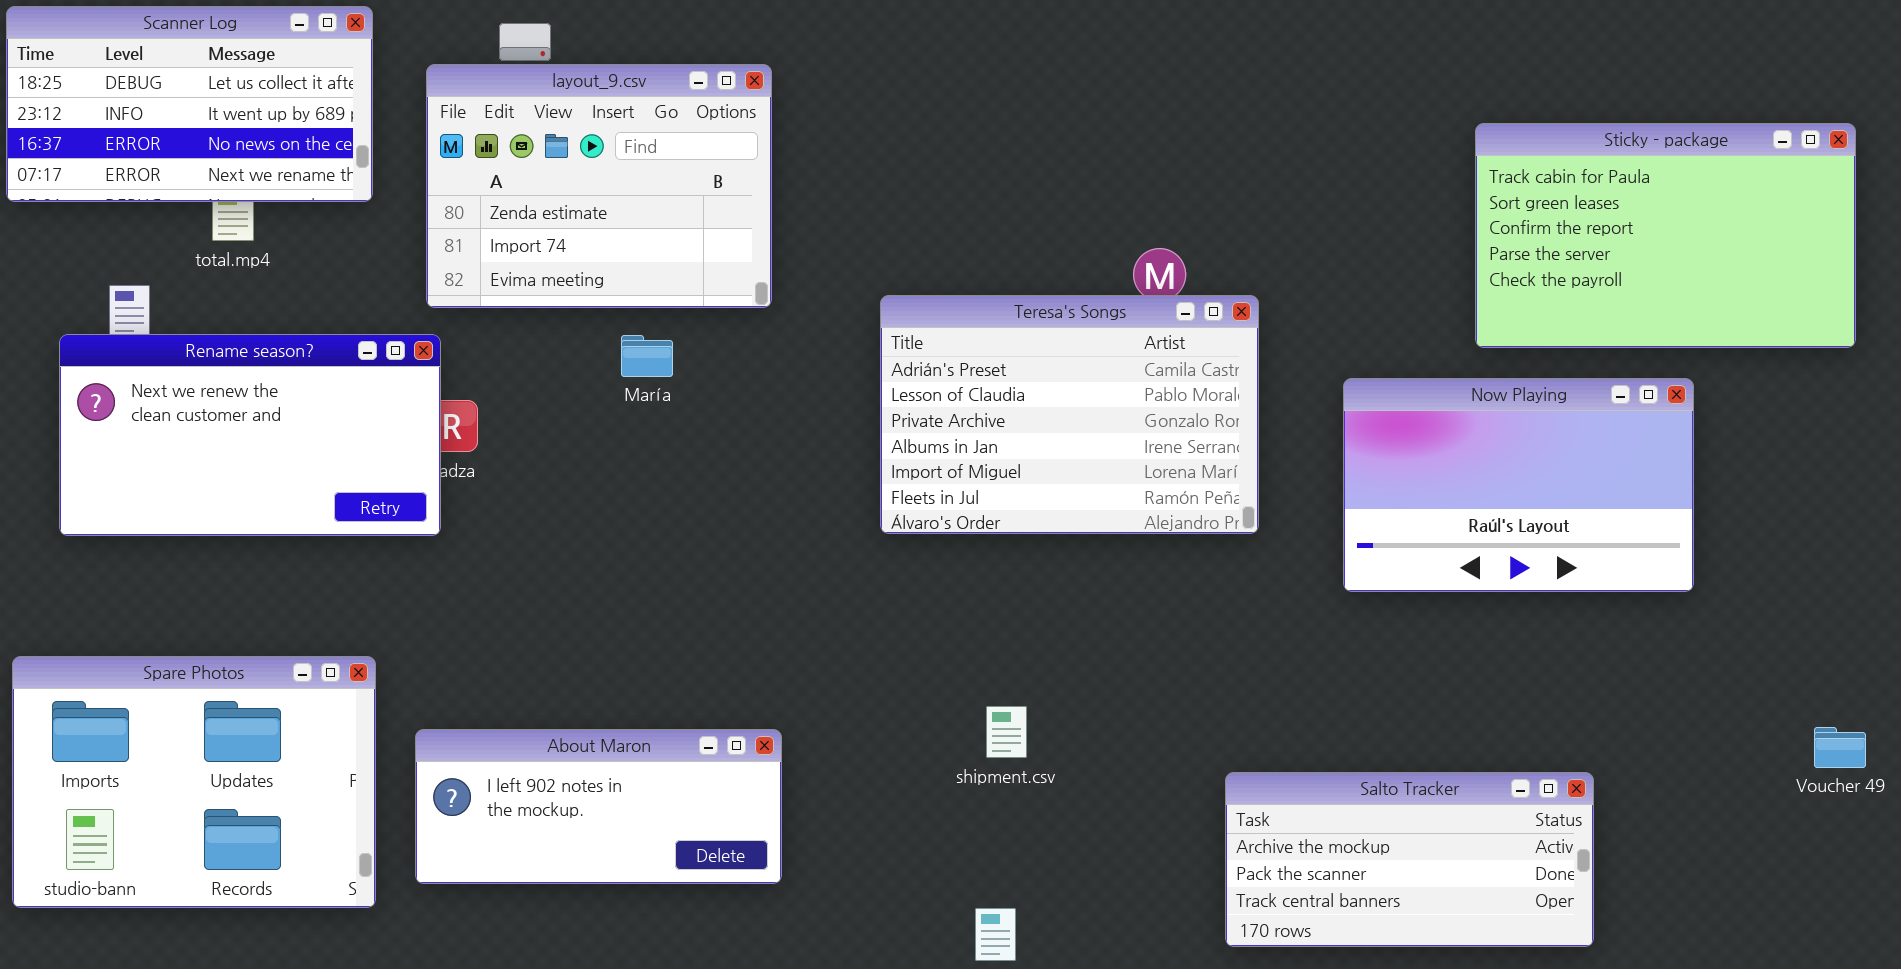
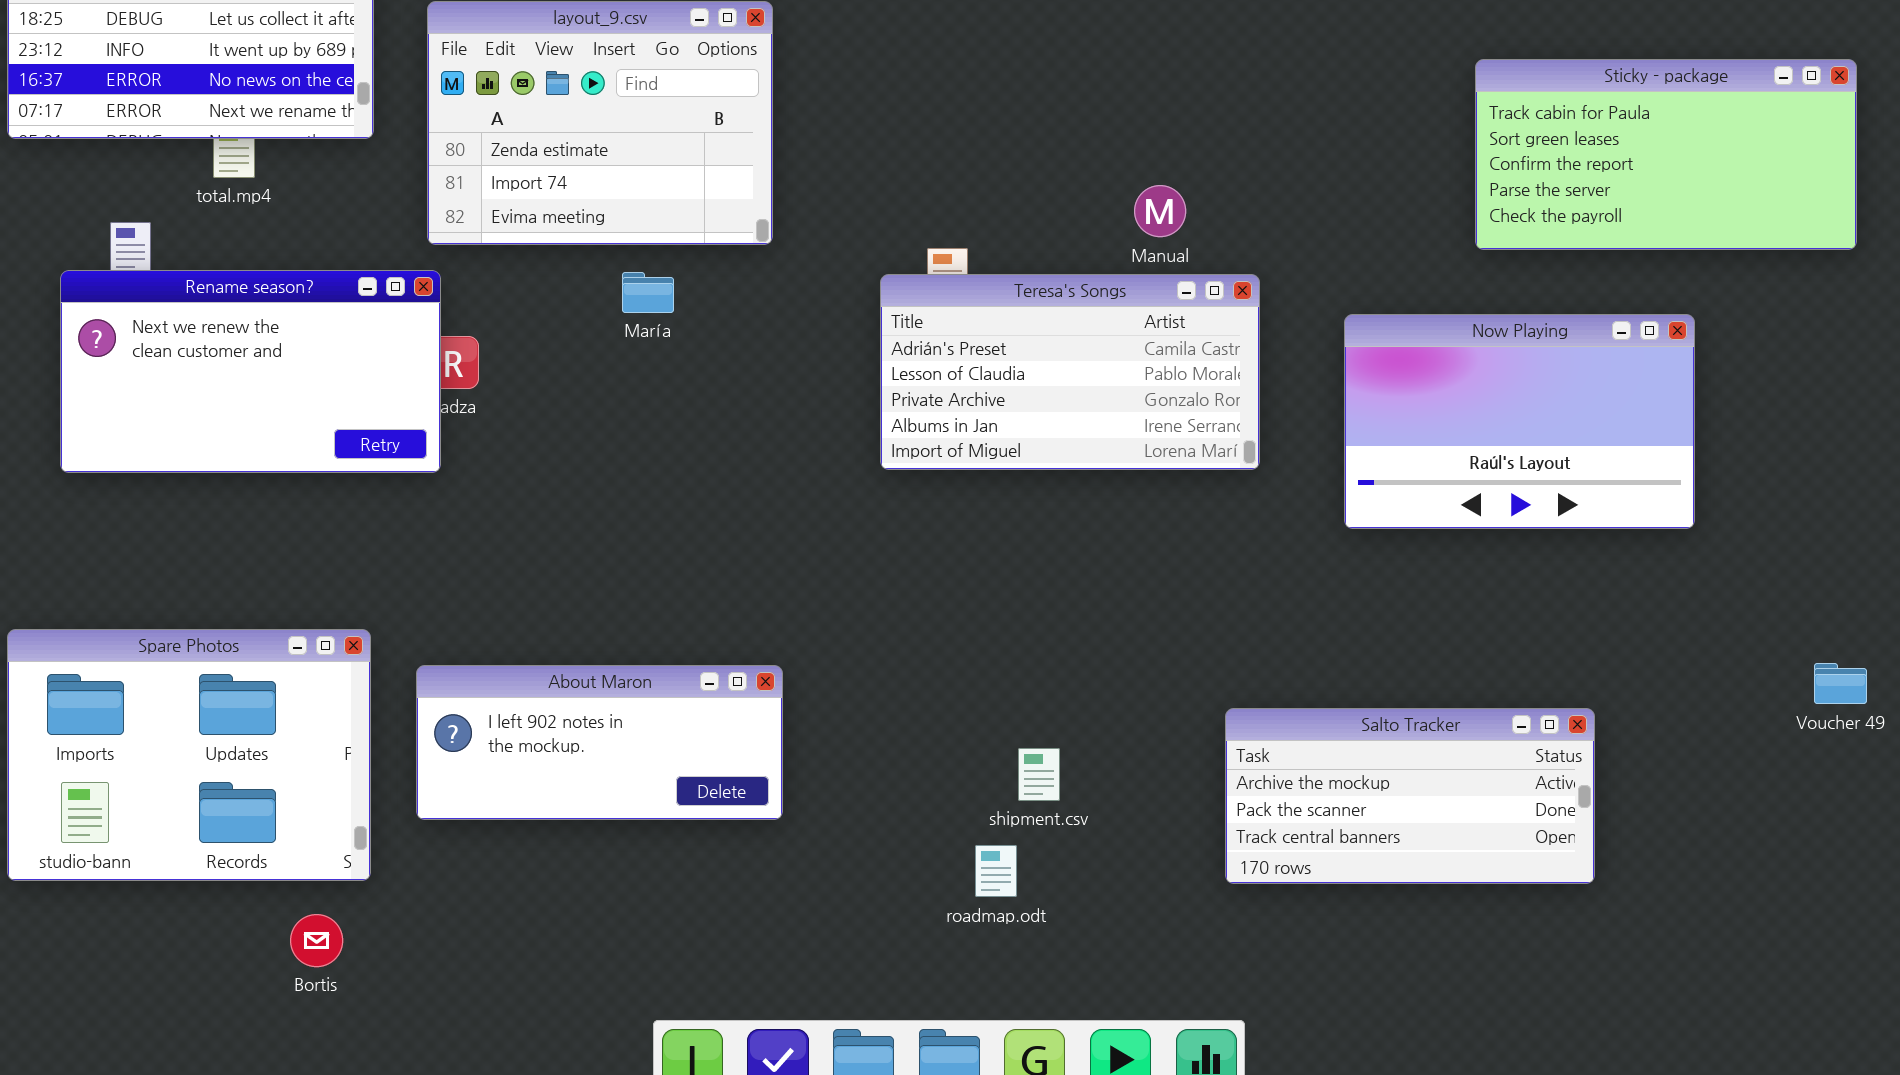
Sticky - package: [1475,123,1856,348] -> [1475,59,1857,250], resized
Teresa's Songs: [880,295,1259,534] -> [880,274,1260,470], resized
Spare Photos: [12,656,376,908] -> [7,629,371,881], moved
shipment.csv: [986,706,1027,758] -> [1018,748,1060,801], moved

